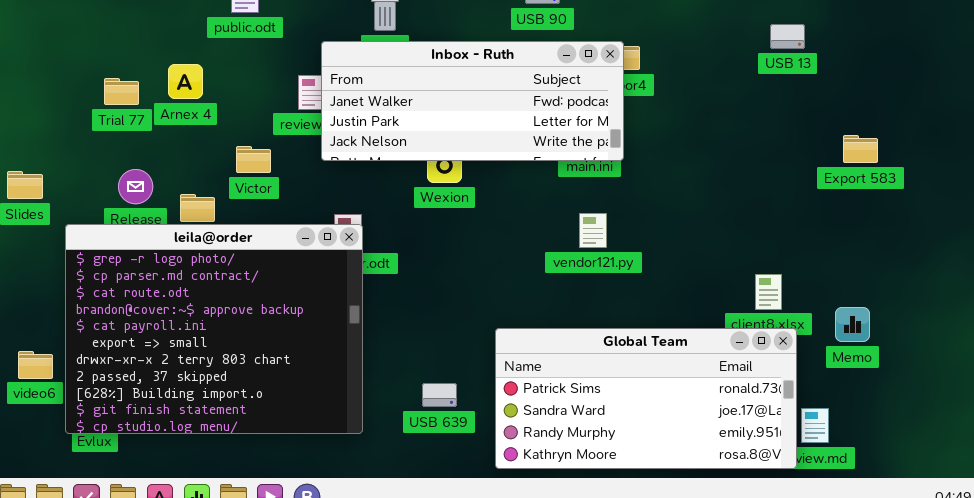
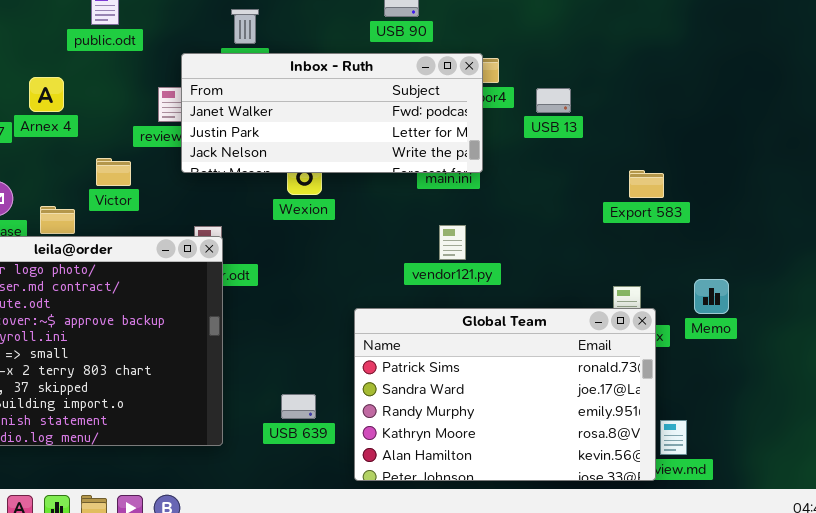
USB 13: [770,24,805,49] -> [536,88,571,113], moved
Export 583: [843,135,878,163] -> [629,170,664,198], moved
Memo: [835,307,870,342] -> [694,279,729,314], moved
Global Team: [495,328,797,469] -> [354,308,656,481], resized

